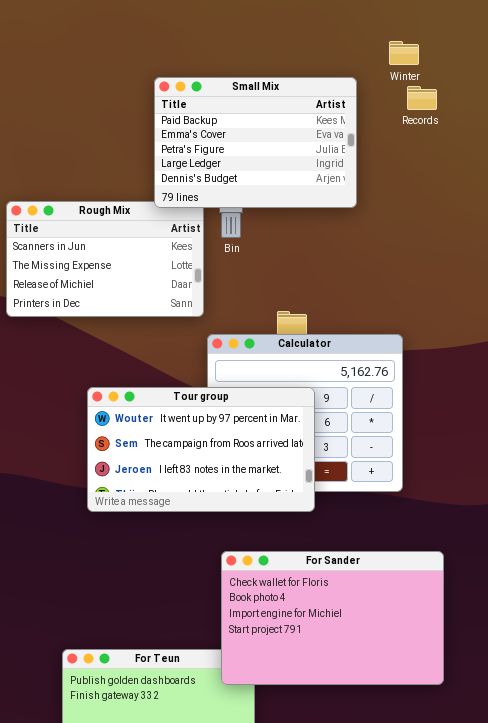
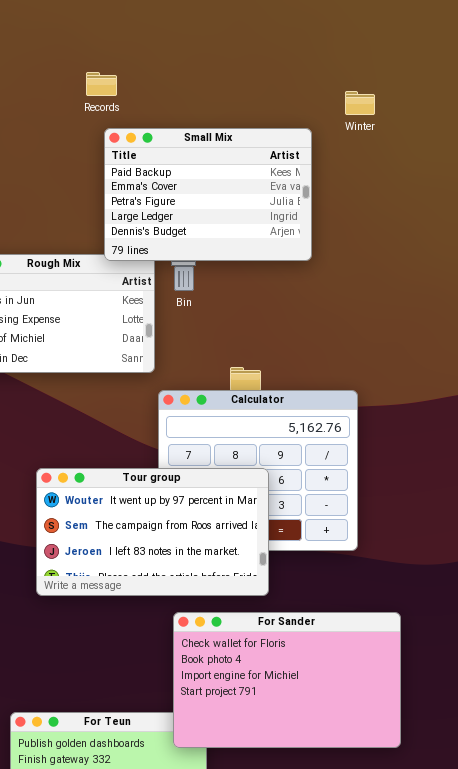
Records: [407,86,437,110] -> [86,72,117,96], moved
Tour group: [87,387,315,512] -> [36,468,269,596], moved

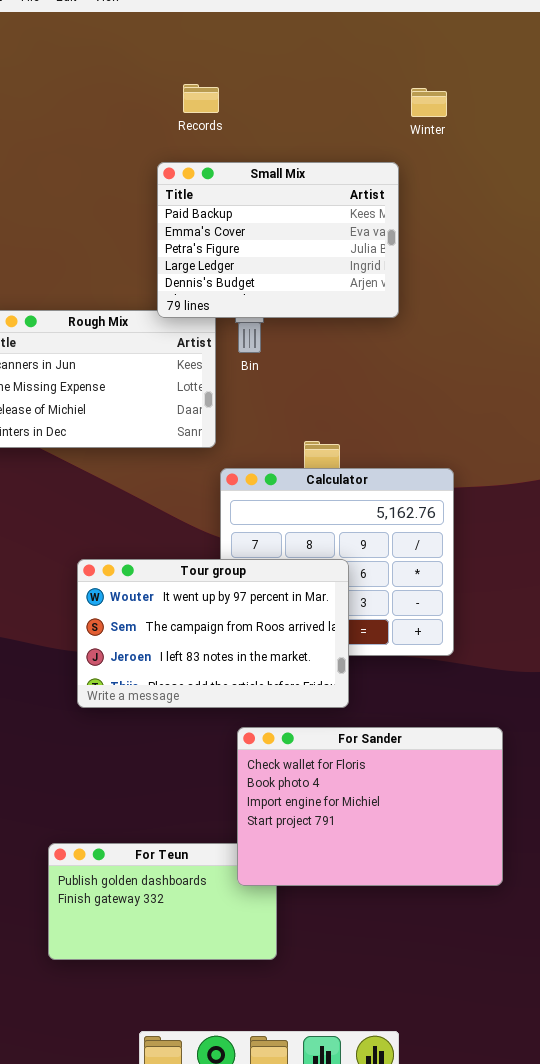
Records: [86,72,117,96] -> [183,84,219,113], moved
Winter: [345,91,375,115] -> [411,88,447,117], moved

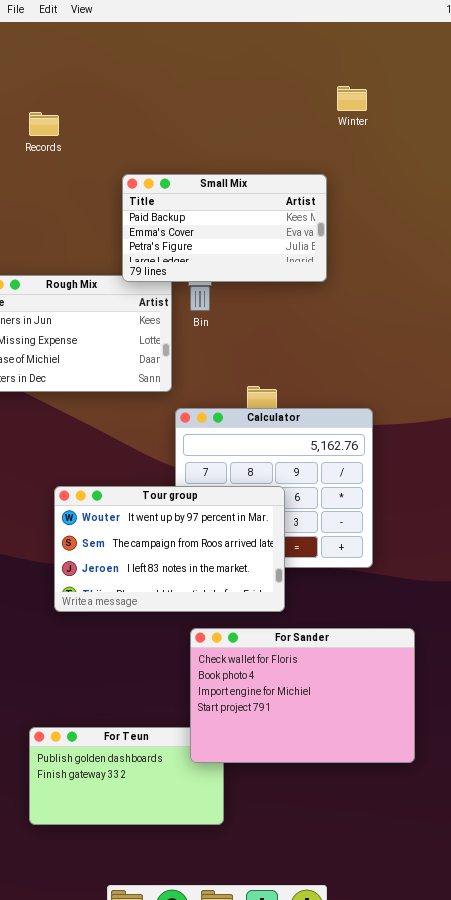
Records: [183,84,219,113] -> [29,112,59,136], moved
Small Mix: [157,162,399,318] -> [122,174,327,282], resized

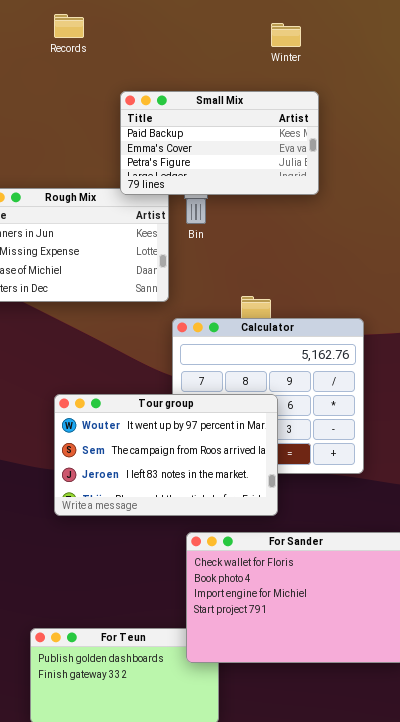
Winter: [337,86,367,111] -> [271,23,301,47], moved
Records: [29,112,59,136] -> [54,14,84,38], moved

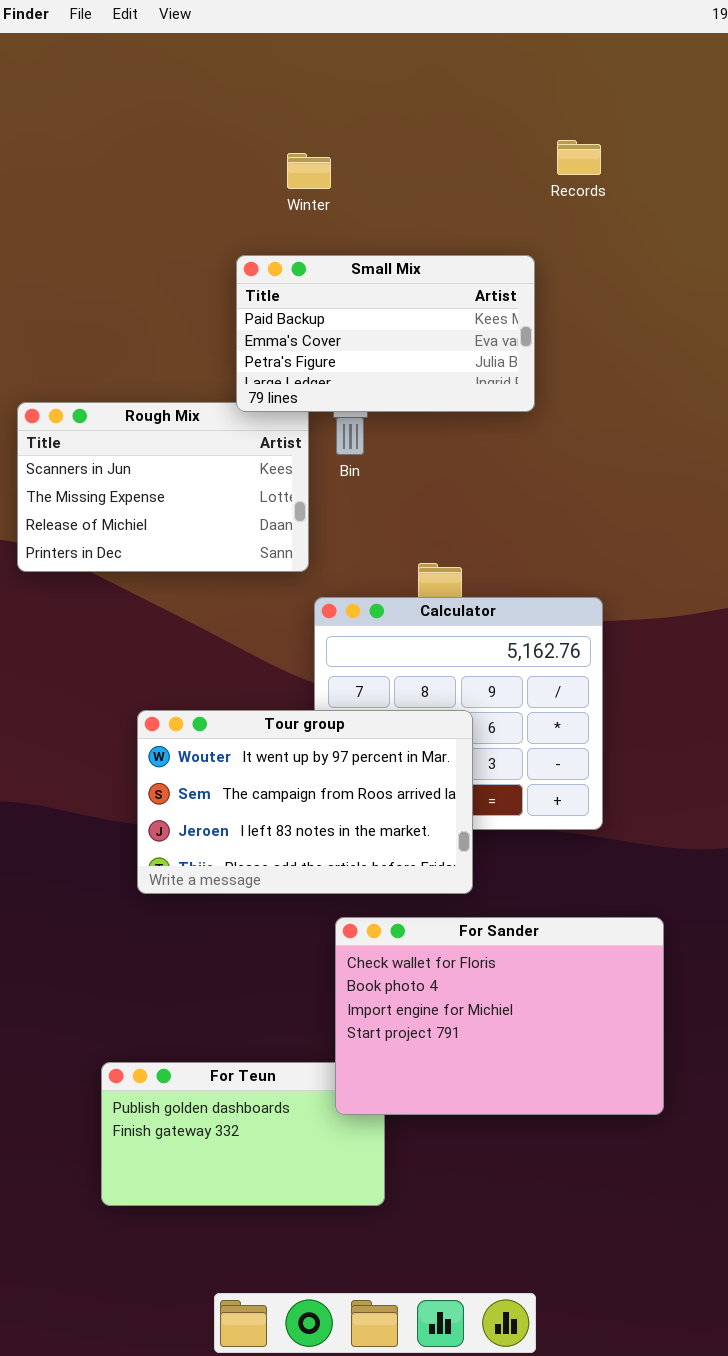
Records: [54,14,84,38] -> [557,140,601,175], moved
Winter: [271,23,301,47] -> [287,153,331,189], moved

